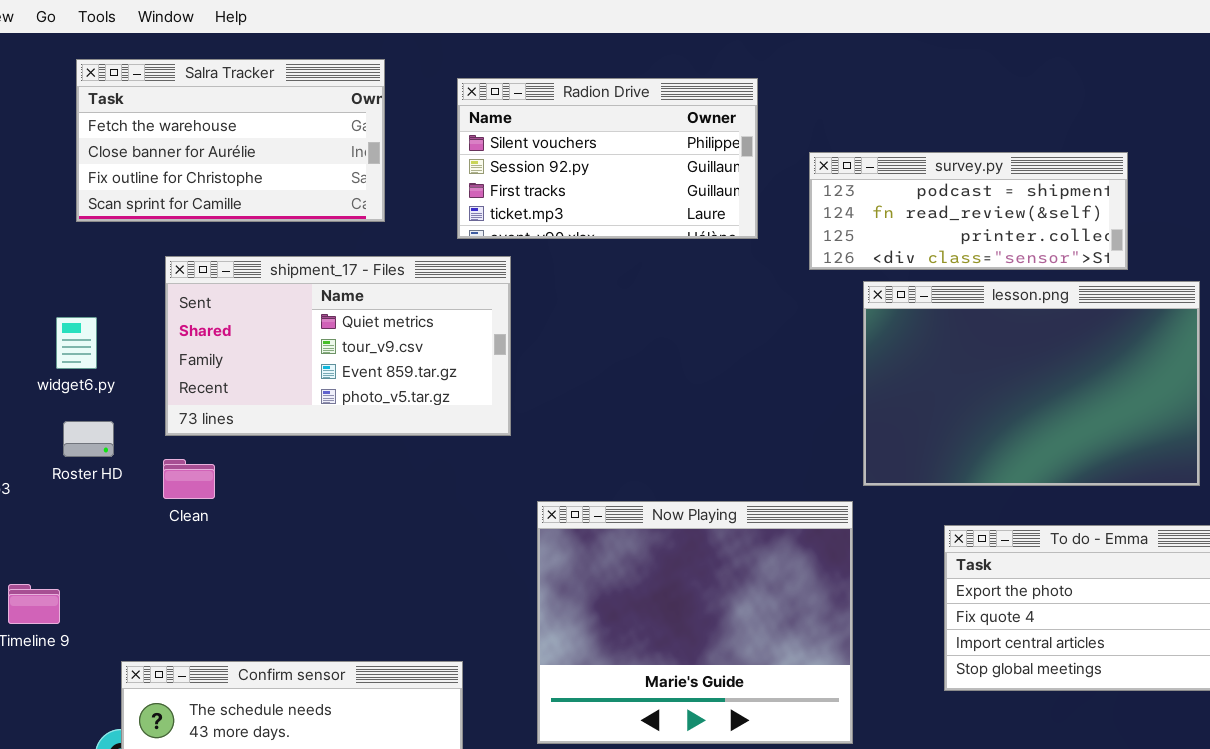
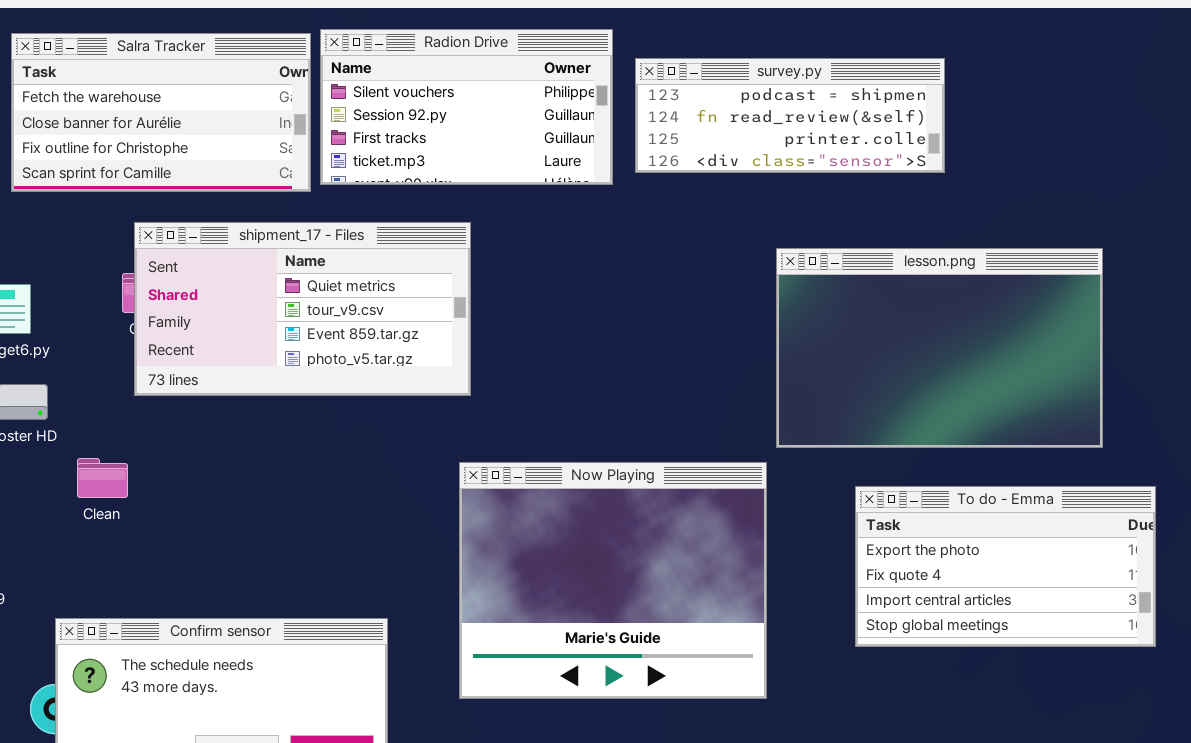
Radion Drive: [457,78,758,239] -> [320,29,613,185], moved
survey.py: [809,152,1128,270] -> [635,58,945,173], moved
shipment_17 - Files: [165,256,511,436] -> [134,222,471,396], moved
Clean: [163,459,215,499] -> [77,458,128,498], moved

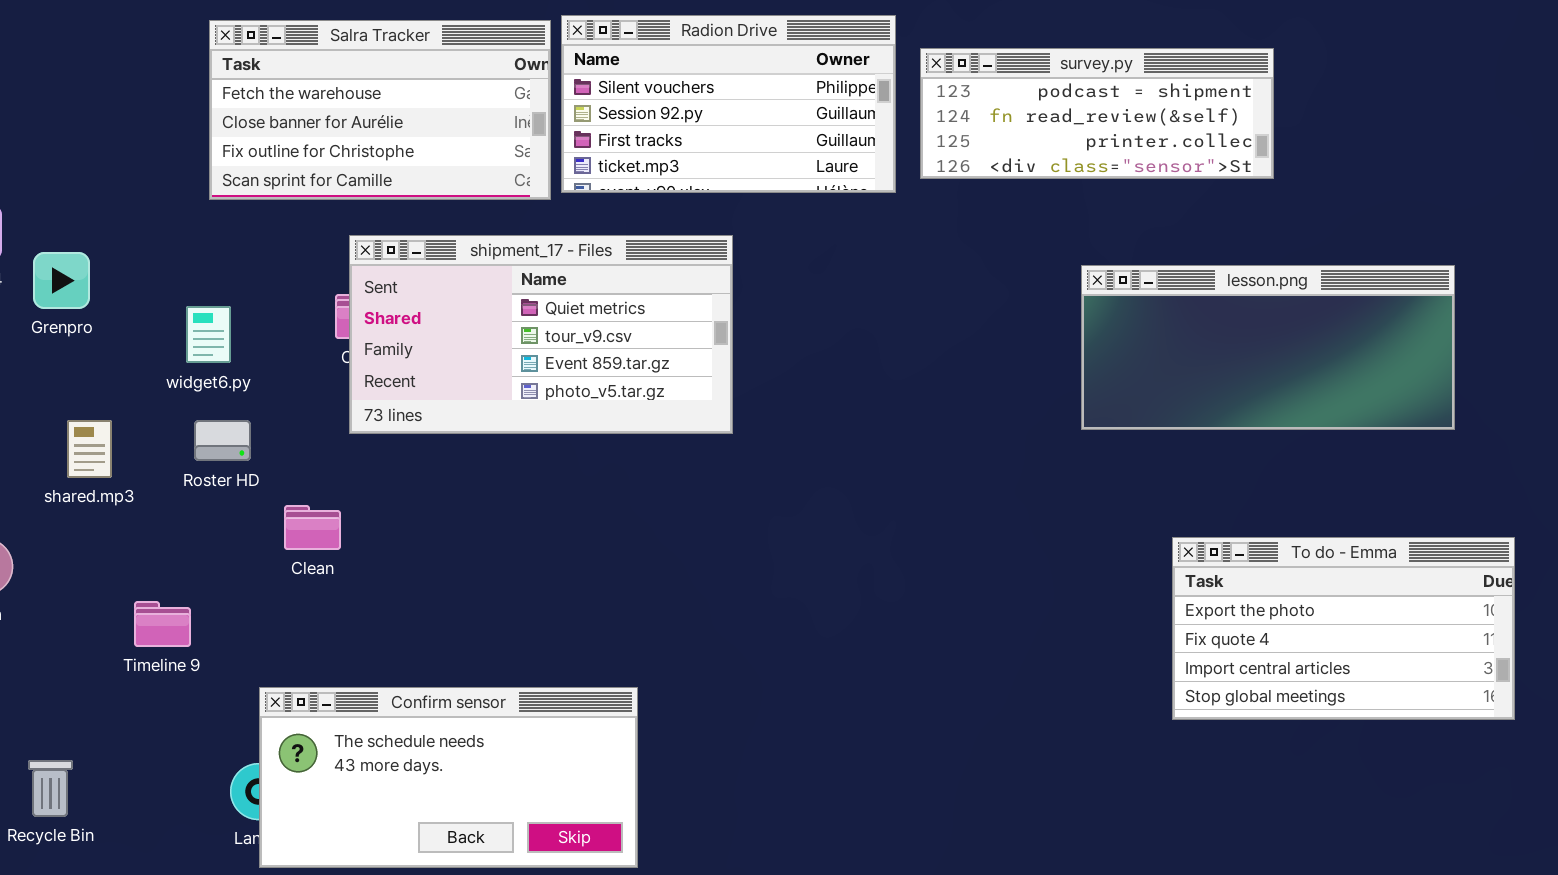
lesson.png: [776,248,1103,448] -> [1081,265,1455,430], resized
Now Playing: [459,462,767,699] -> none, closed

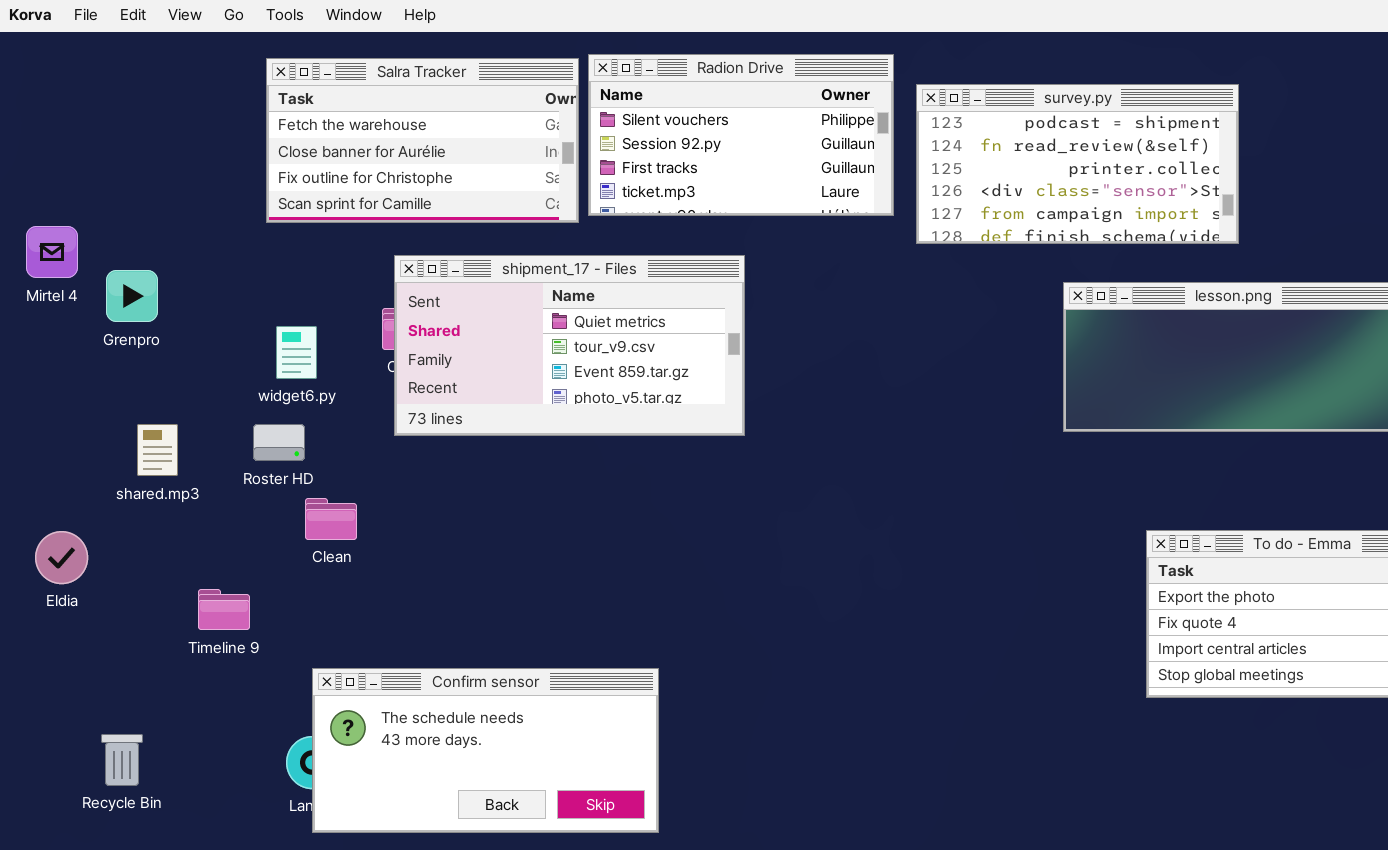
survey.py: [920,48,1274,179] -> [916,84,1239,244], resized
widget6.py: [186,306,231,363] -> [276,326,317,379], moved
Clean: [284,505,341,550] -> [305,498,357,540], moved

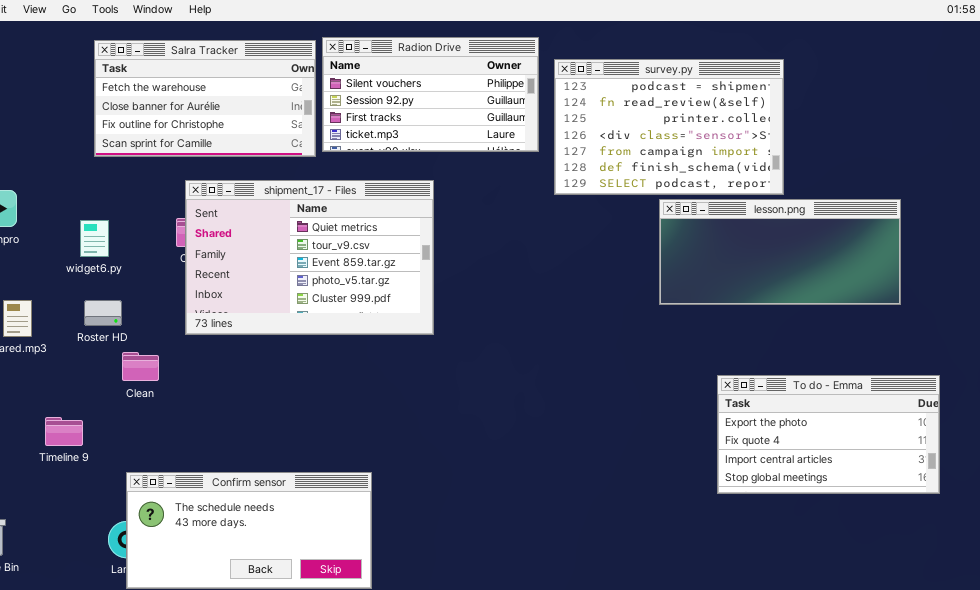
survey.py: [916,84,1239,244] -> [554,59,784,195], resized
shipment_17 - Files: [394,255,745,436] -> [185,180,434,335], resized
widget6.py: [276,326,317,379] -> [80,220,109,257], moved

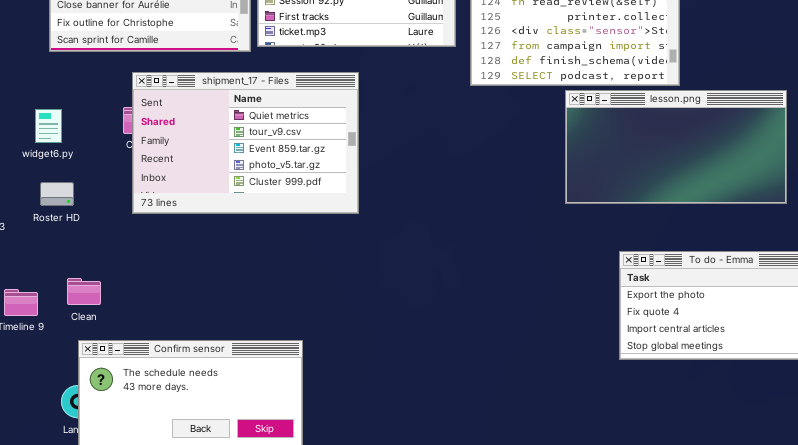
lesson.png: [659,199,901,305] -> [565,90,787,204], resized
Clean: [122,352,159,381] -> [67,278,101,305], moved

